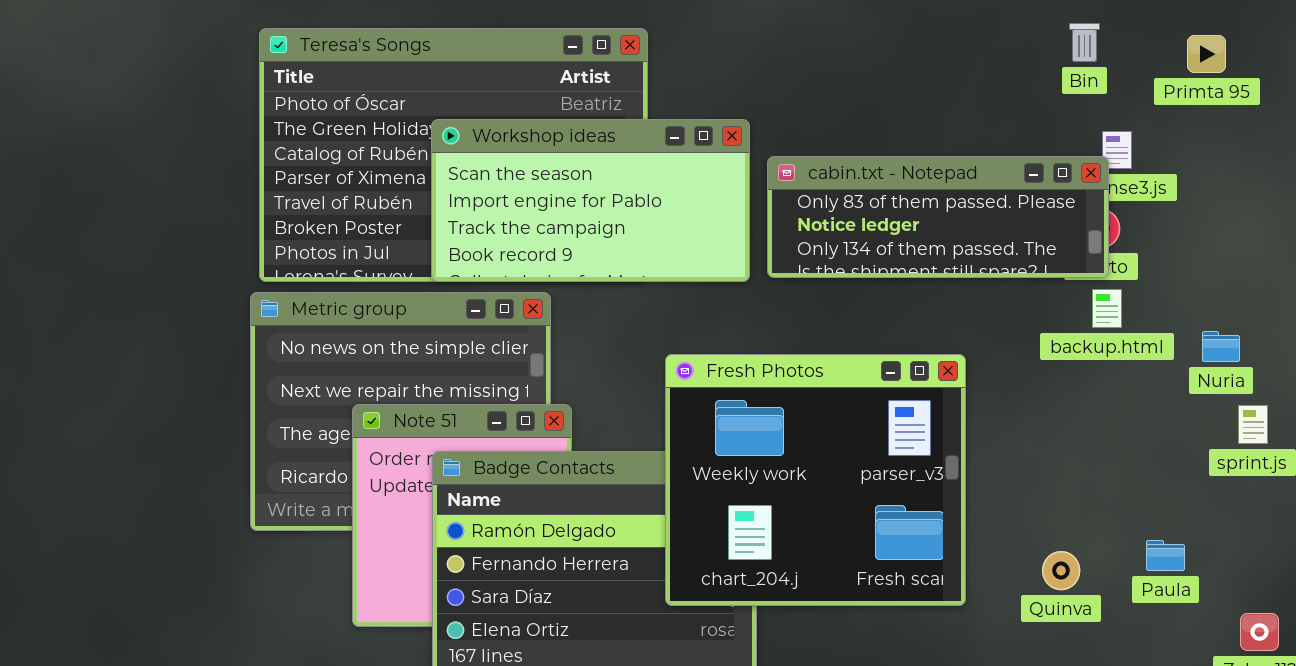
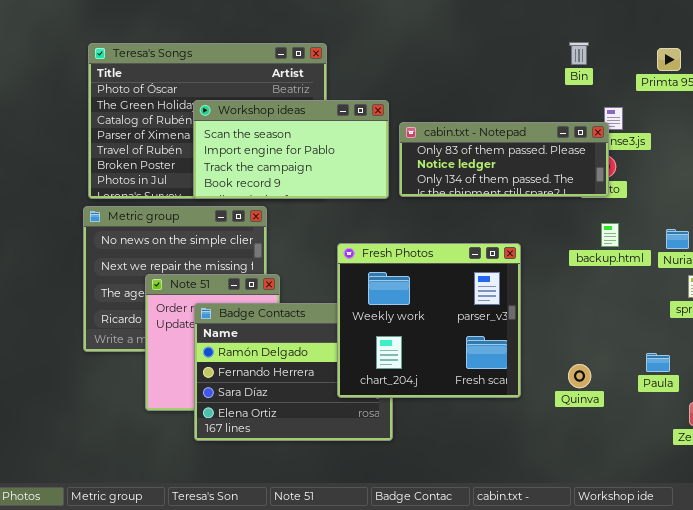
Bin: [1069,23,1100,62] -> [569,42,589,65], moved
backup.html: [1092,289,1122,328] -> [601,223,619,247], moved
Paula: [1146,540,1185,571] -> [646,353,670,372], moved

